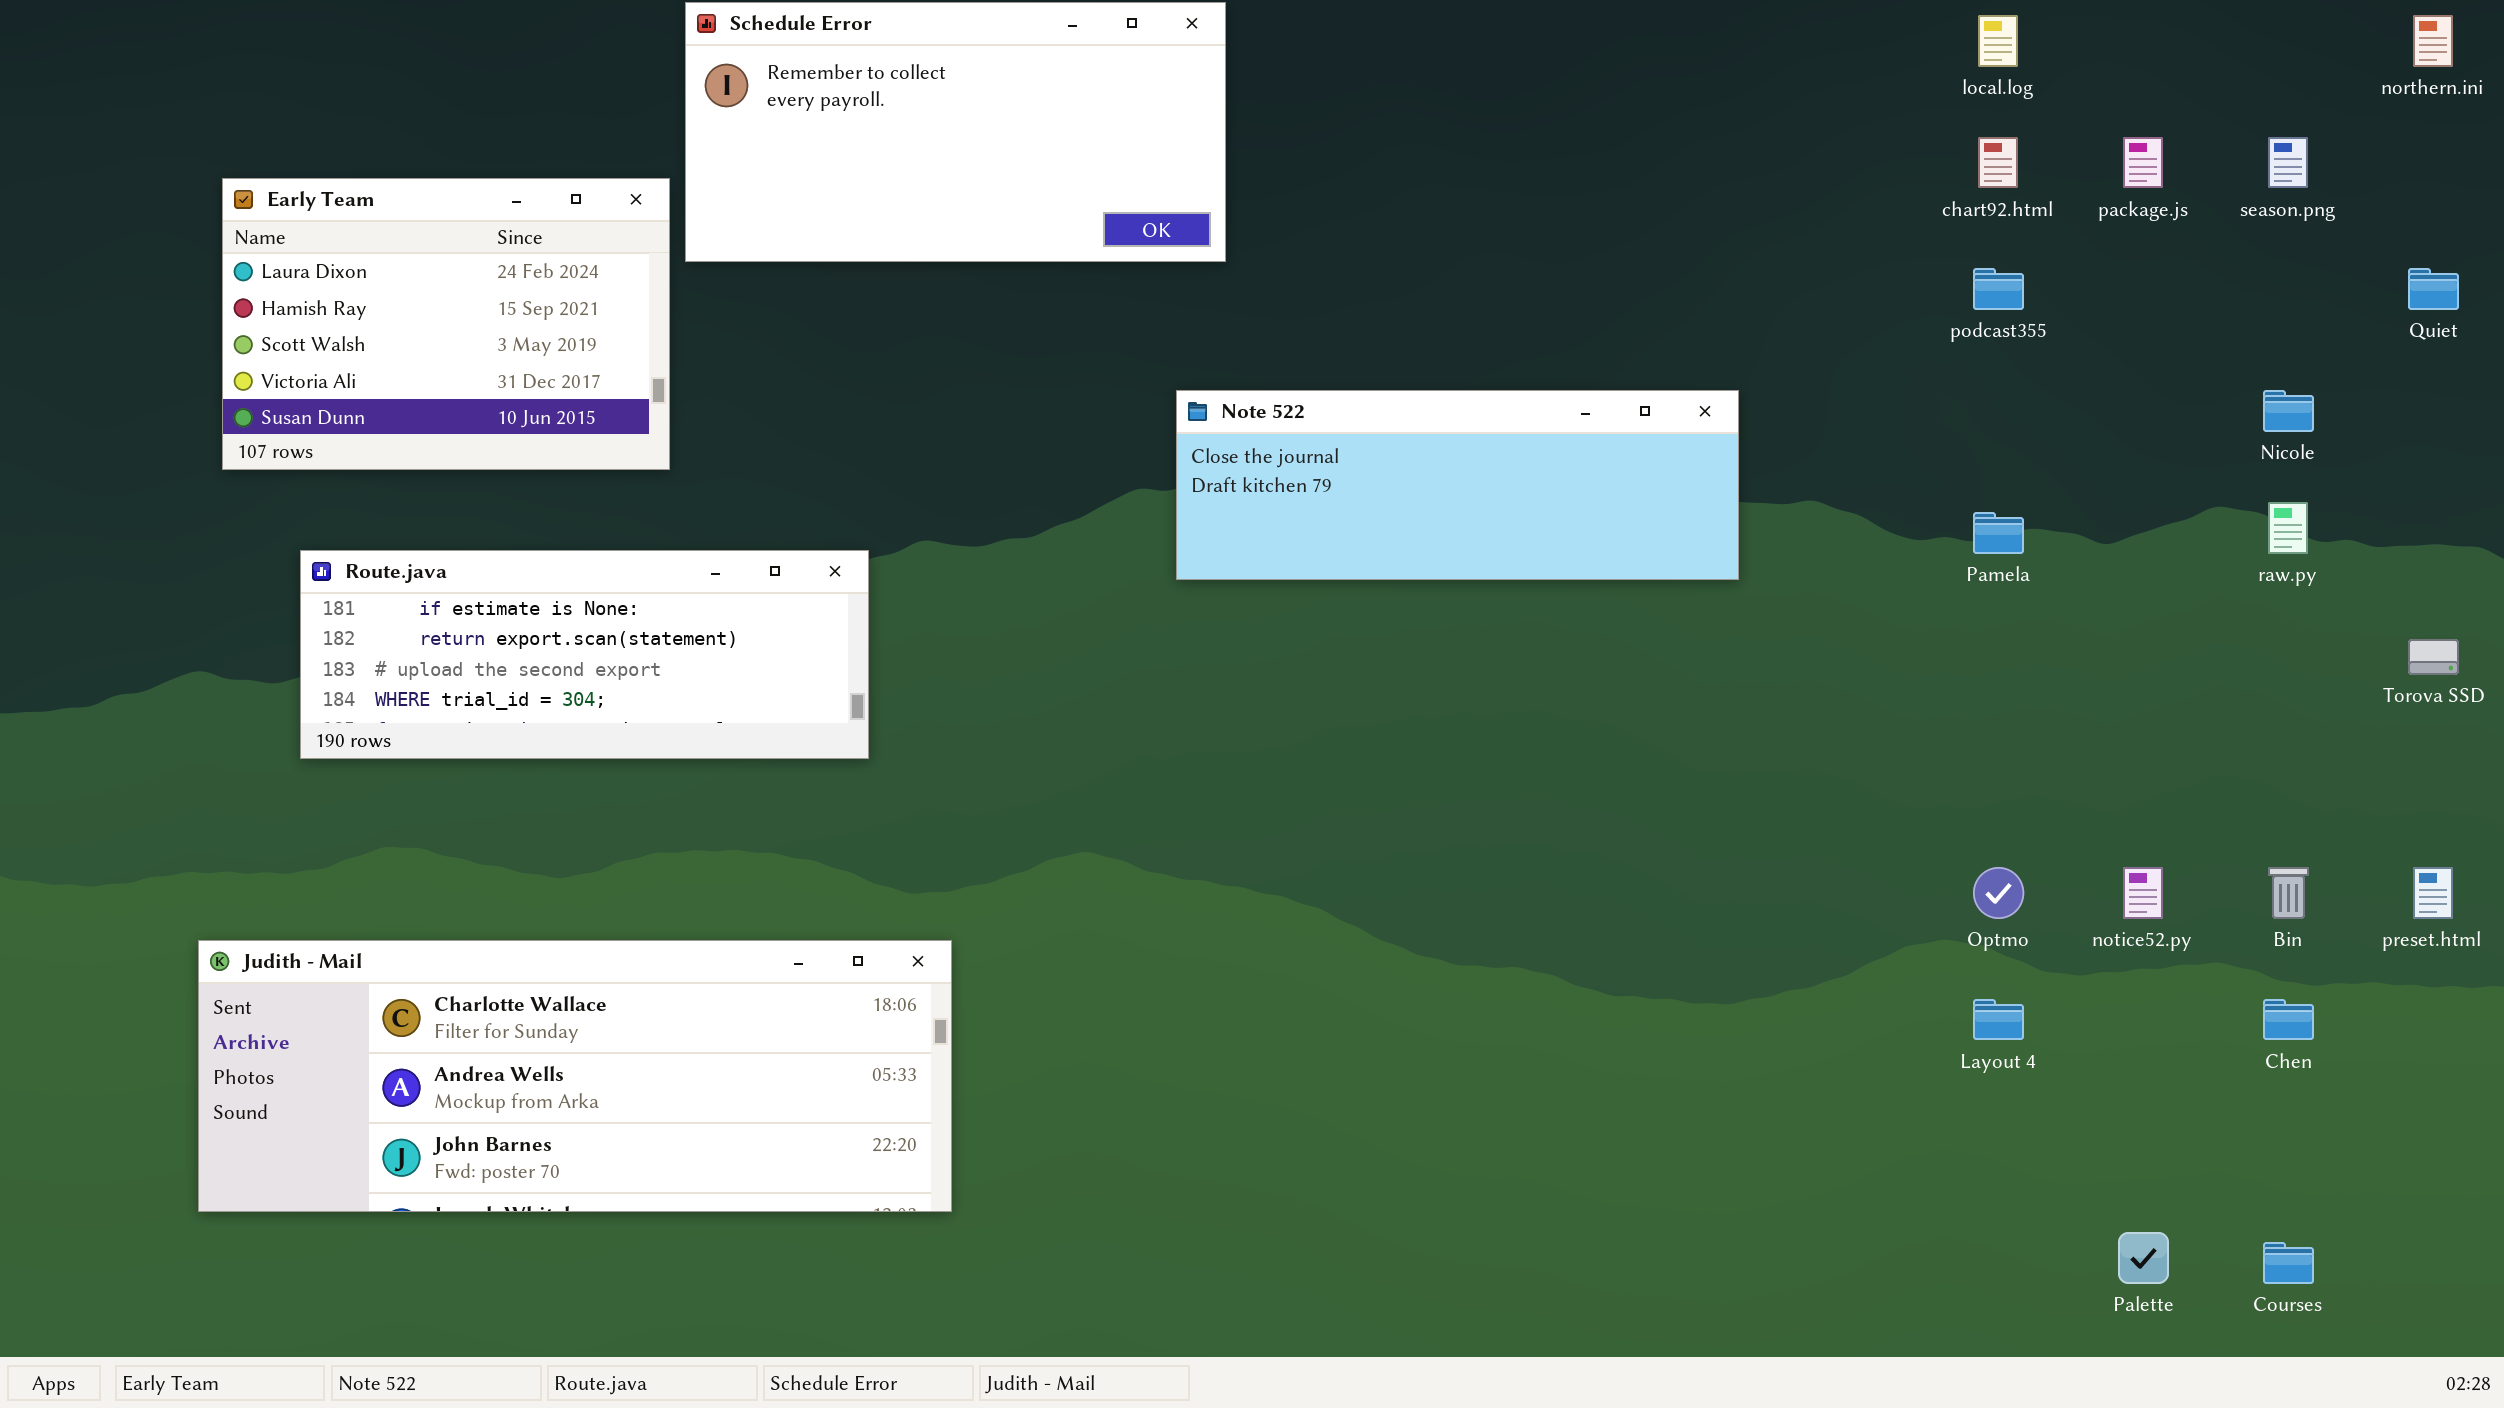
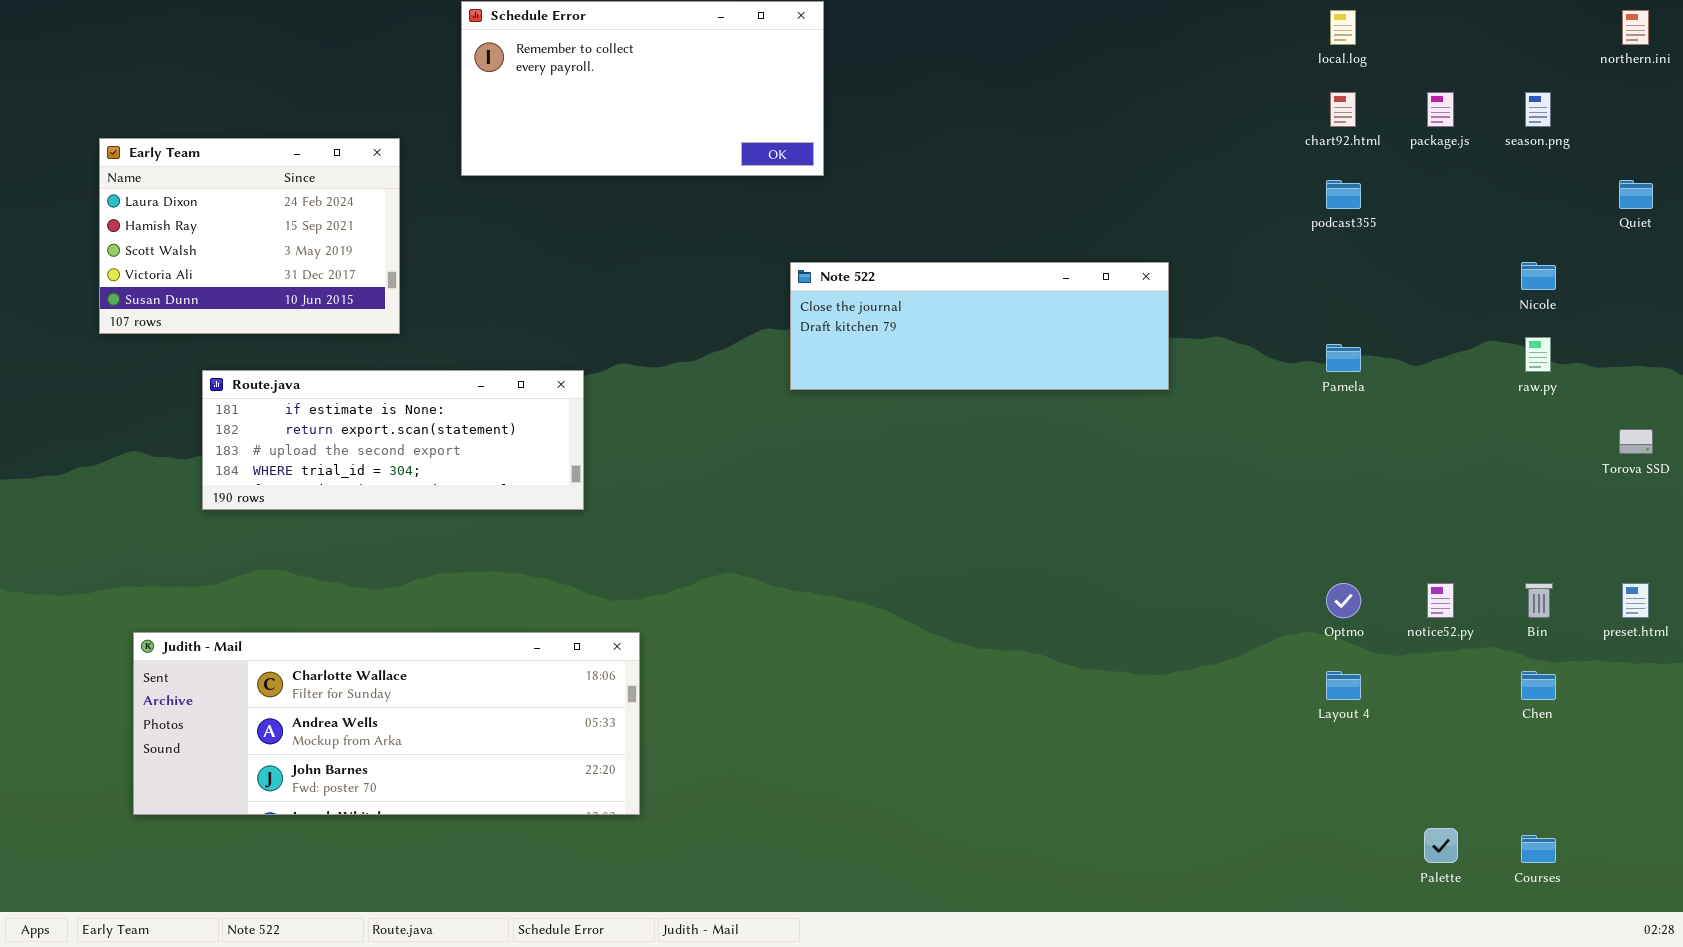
Early Team: [222,178,670,470] -> [99,138,400,334], moved

